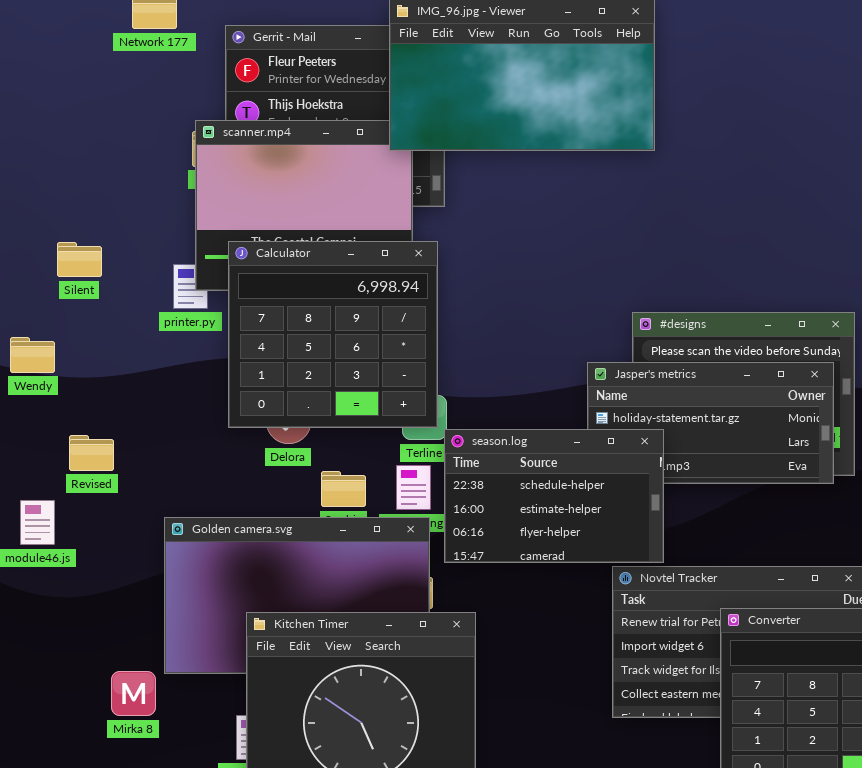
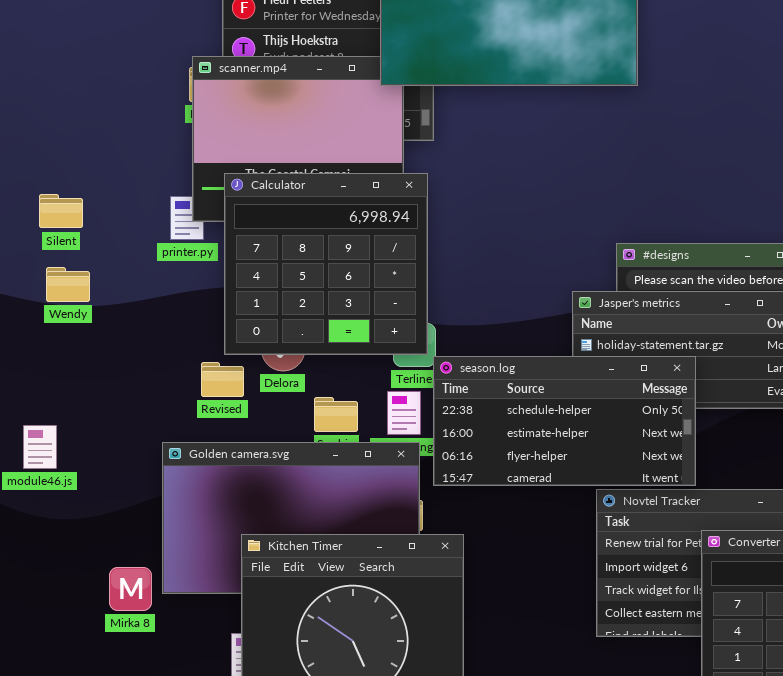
Silent: [57,242,102,277] -> [39,194,83,228], moved
Wendy: [10,337,55,373] -> [46,267,90,302], moved
season.log: [444,429,664,563] -> [433,356,696,486], resized
Revised: [69,435,114,471] -> [201,362,244,397], moved
Mirka 8: [111,671,156,716] -> [109,567,152,611], moved

